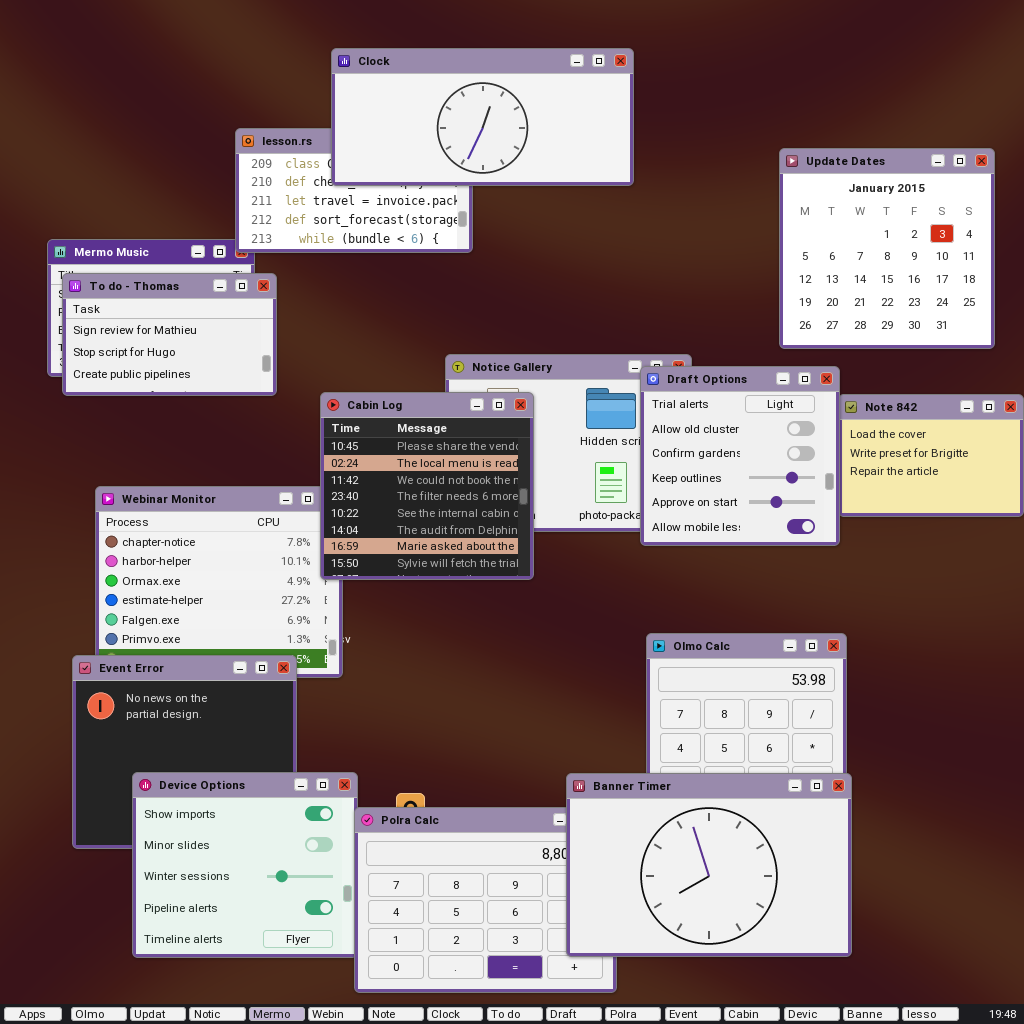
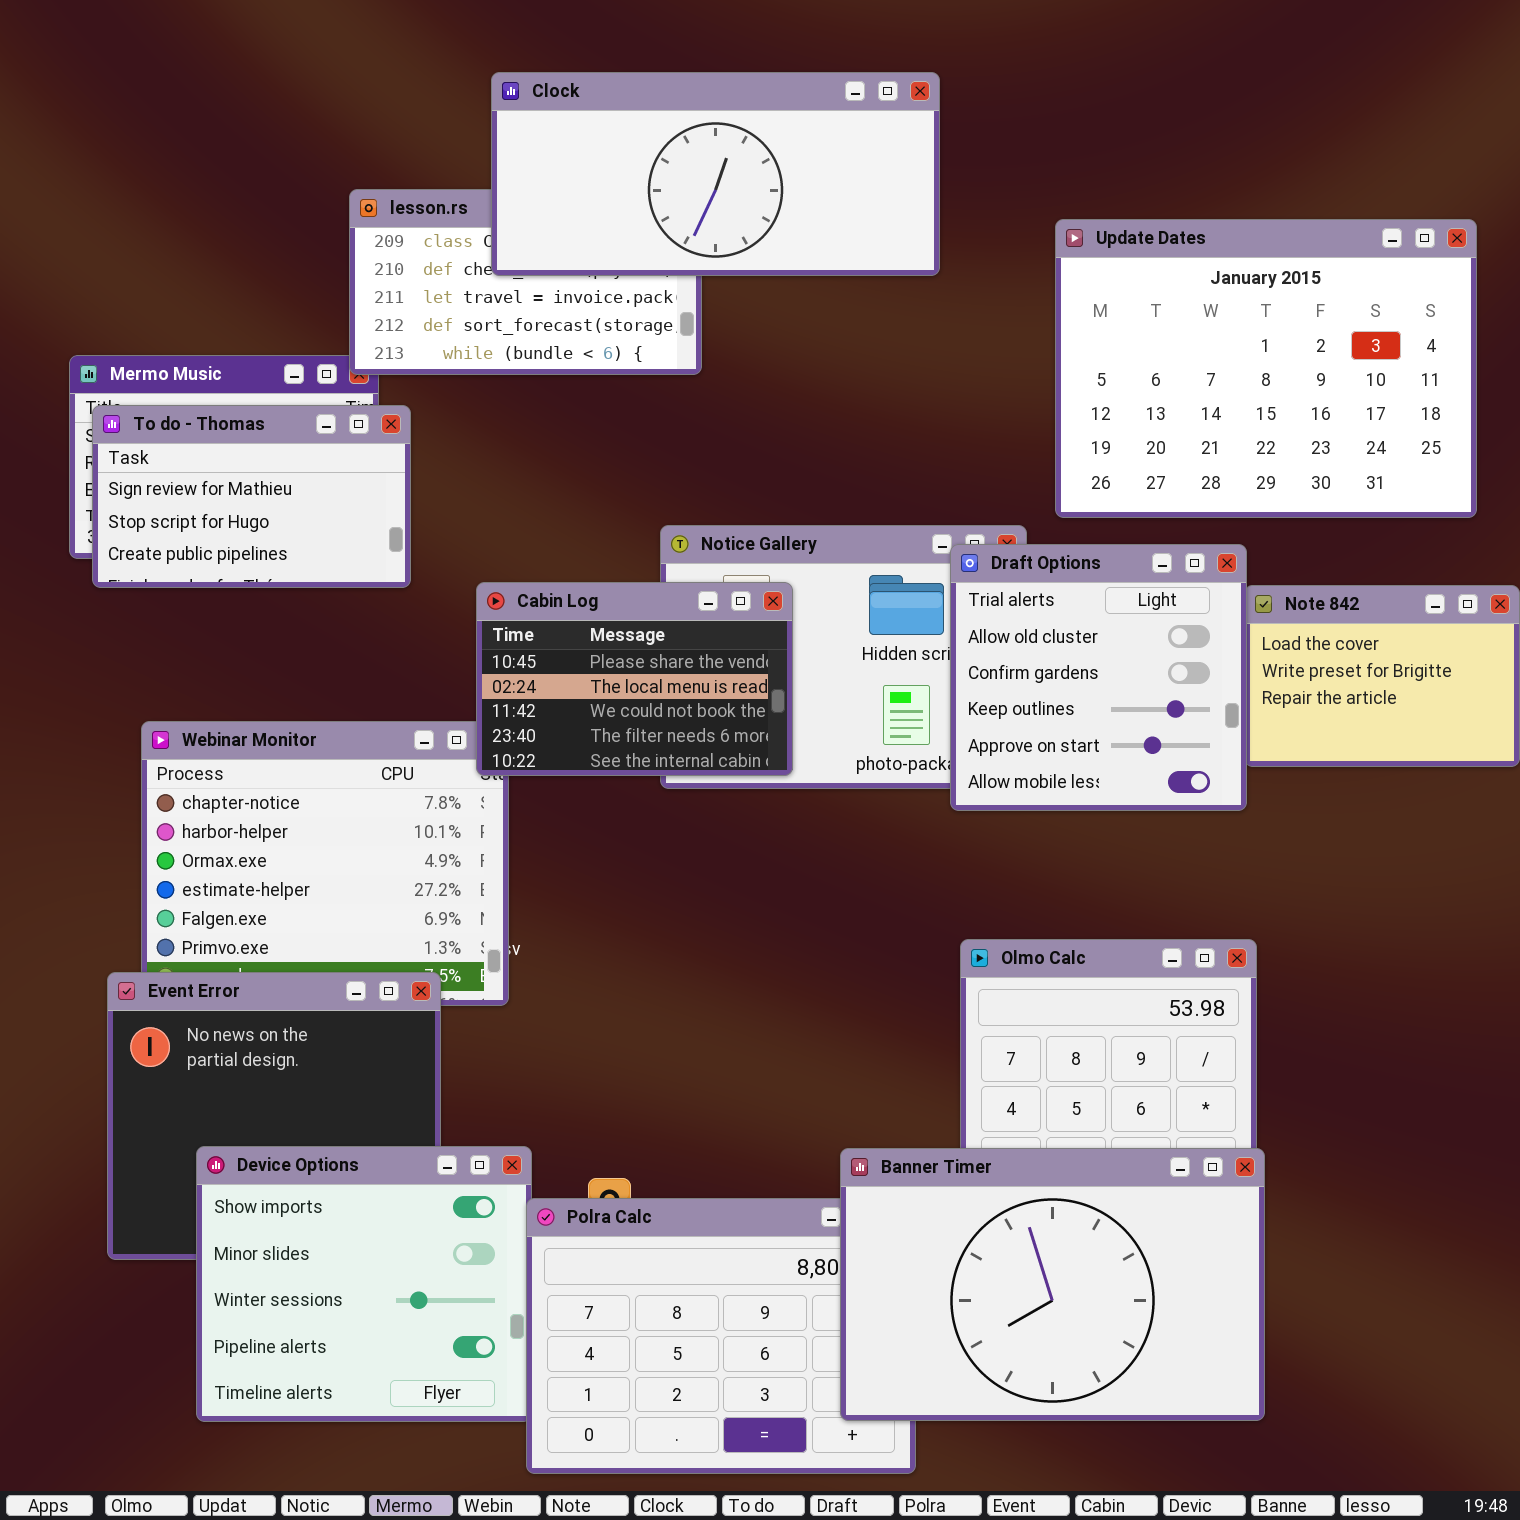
Update Dates: [779,148,995,349] -> [1055,219,1477,518], resized
Cabin Log: [320,392,534,580] -> [476,582,793,776], resized

